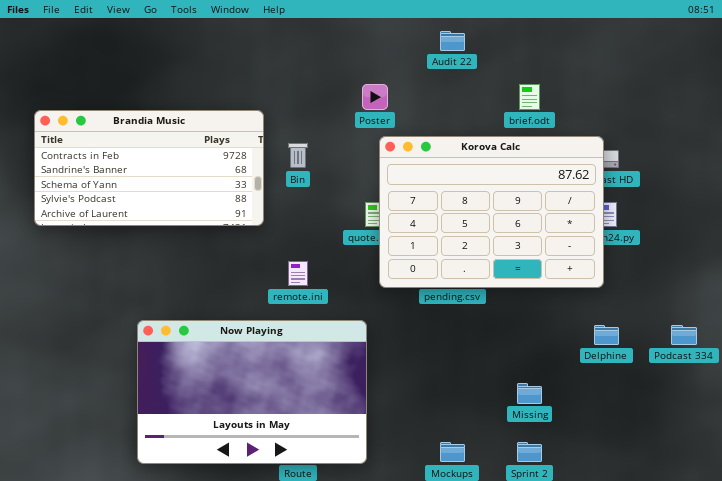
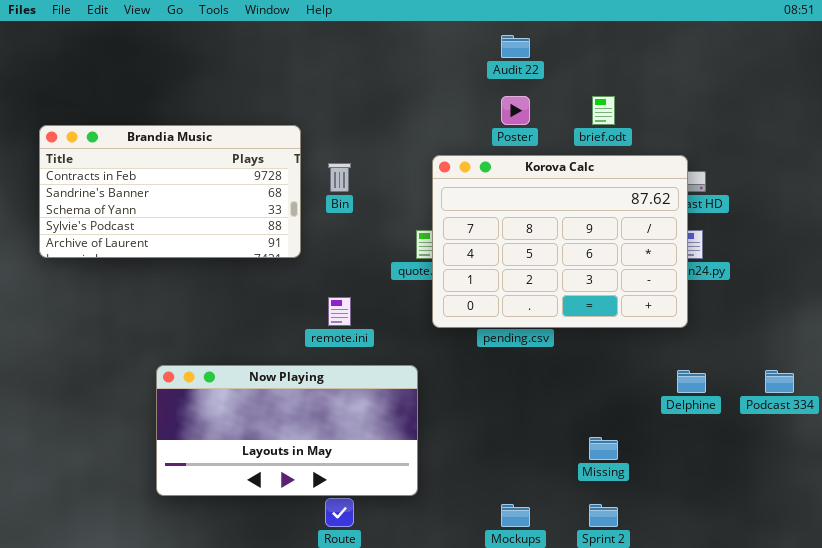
Poster: [362,84,388,110] -> [501,96,530,125], moved
Now Playing: [137,320,367,464] -> [156,365,418,496], resized

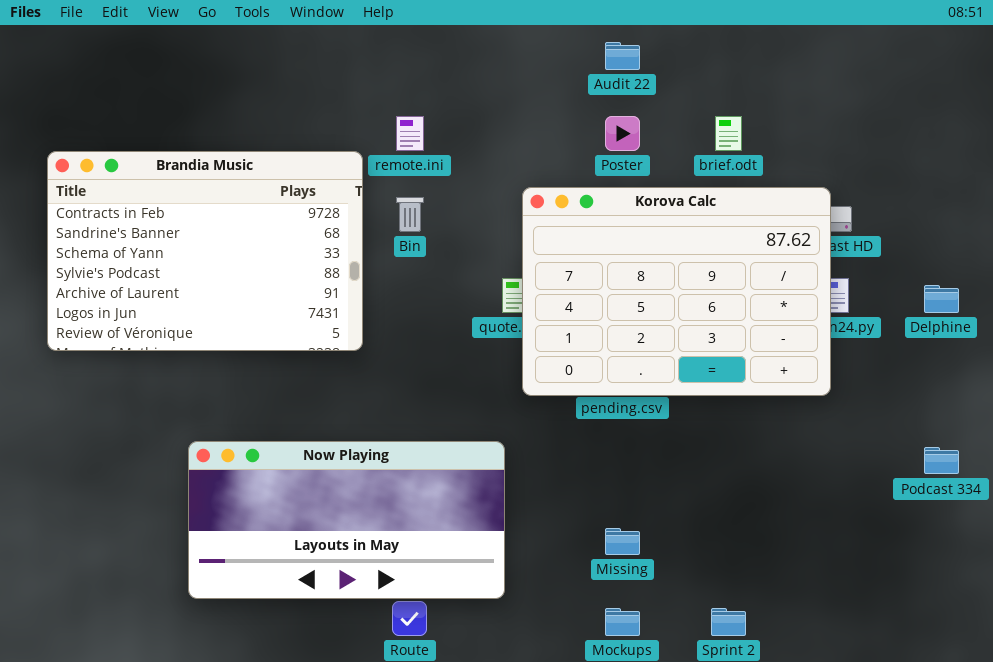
Brandia Music: [39,125,301,258] -> [47,151,363,351], resized
remote.ini: [328,297,351,326] -> [396,116,424,151], moved
Delphine: [677,370,706,393] -> [924,285,959,313], moved
Missing: [589,437,618,460] -> [605,528,640,555], moved

